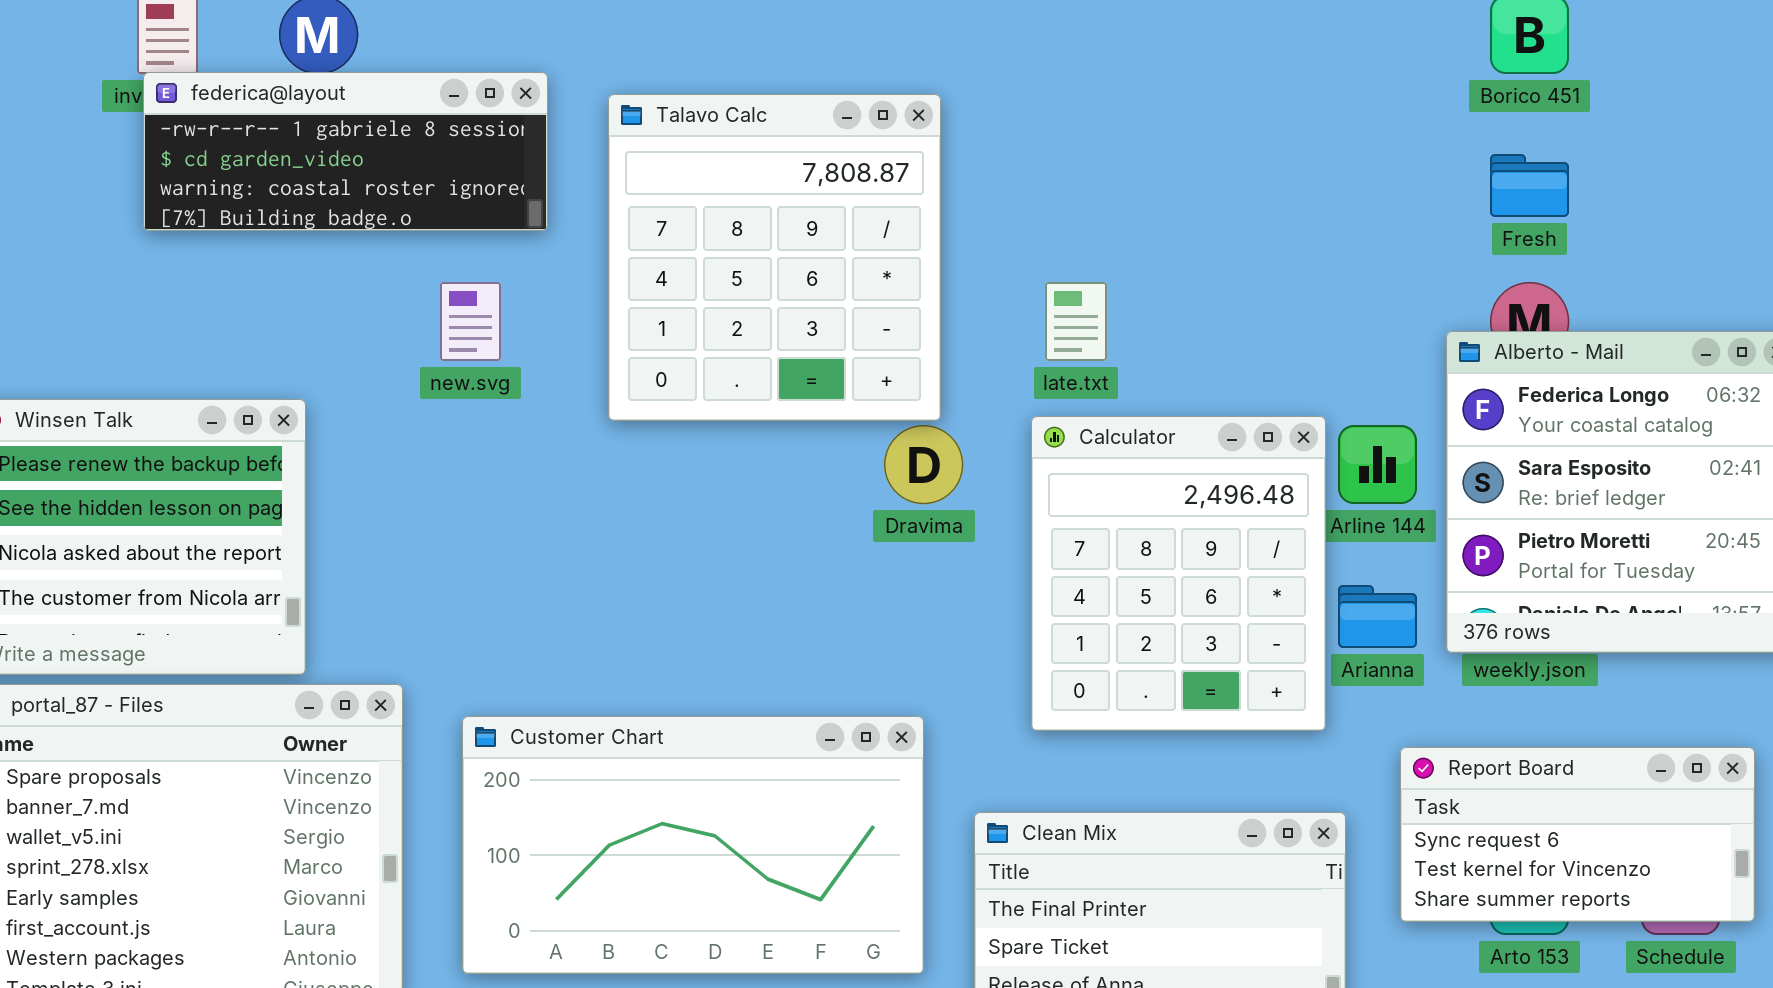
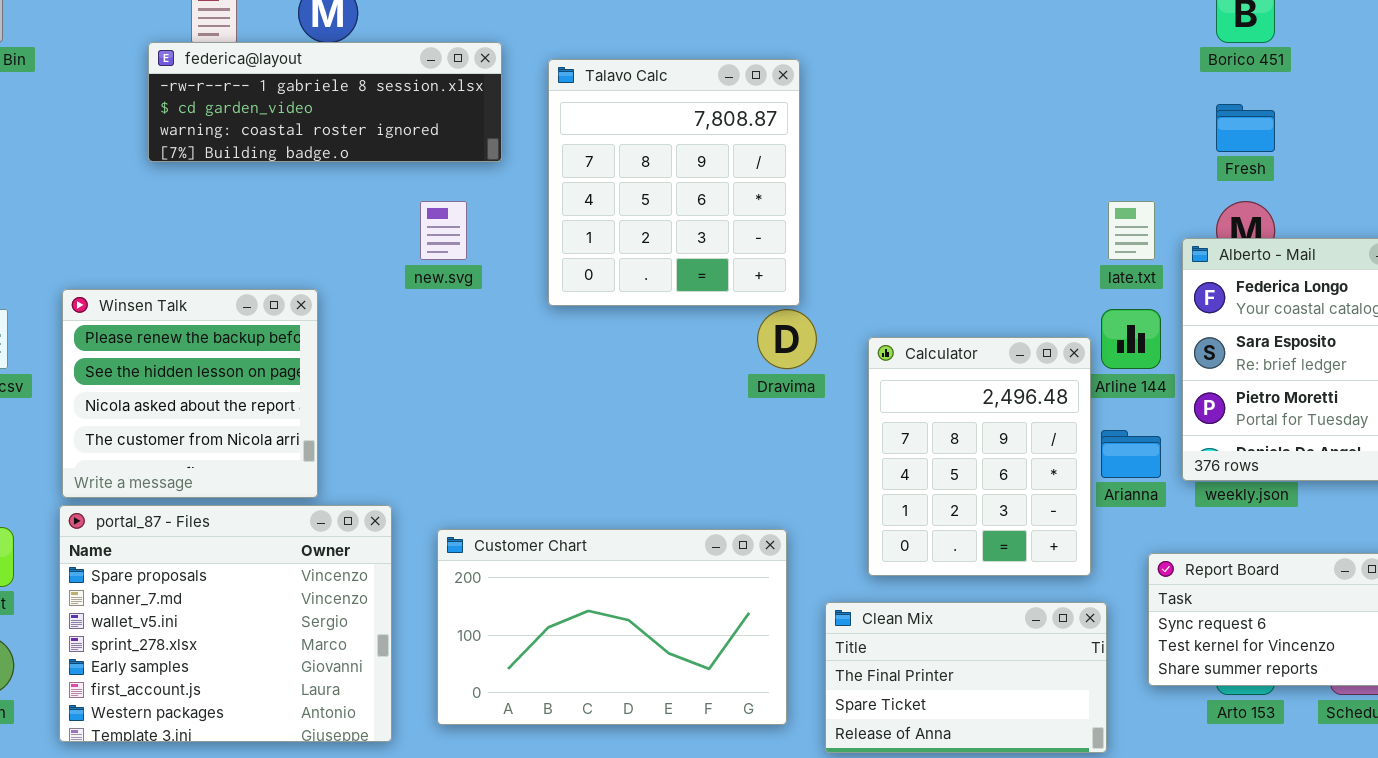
federica@layout: [143,72,548,231] -> [148,42,502,162], resized
late.txt: [1045,282,1107,361] -> [1108,201,1155,260], moved
Calculator: [1031,416,1326,731] -> [868,337,1091,576], moved

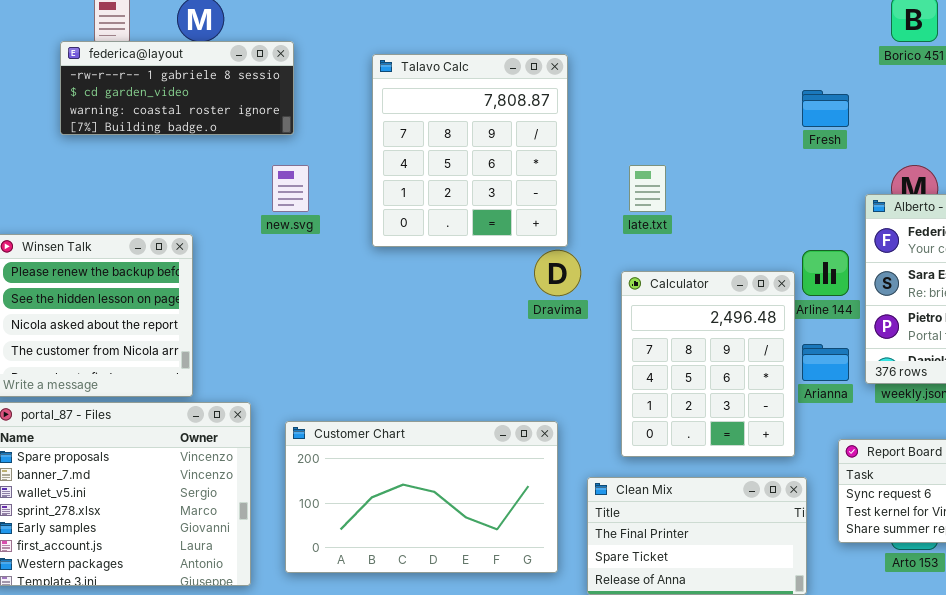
federica@layout: [148,42,502,162] -> [60,41,294,135], resized
Fresh: [1216,104,1275,152] -> [802,90,849,127], moved
late.txt: [1108,201,1155,260] -> [629,165,666,212], moved

